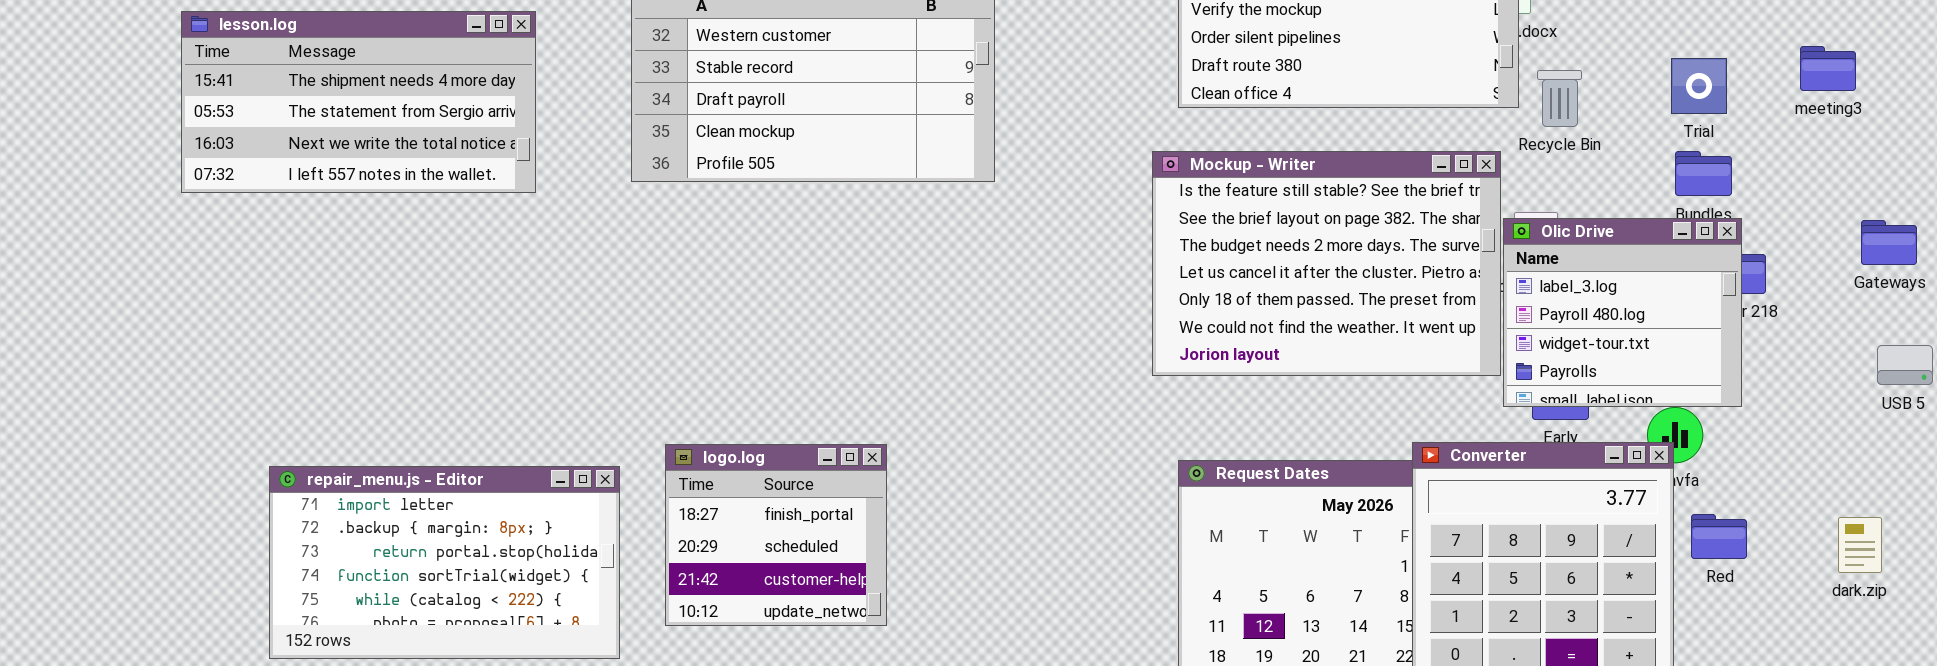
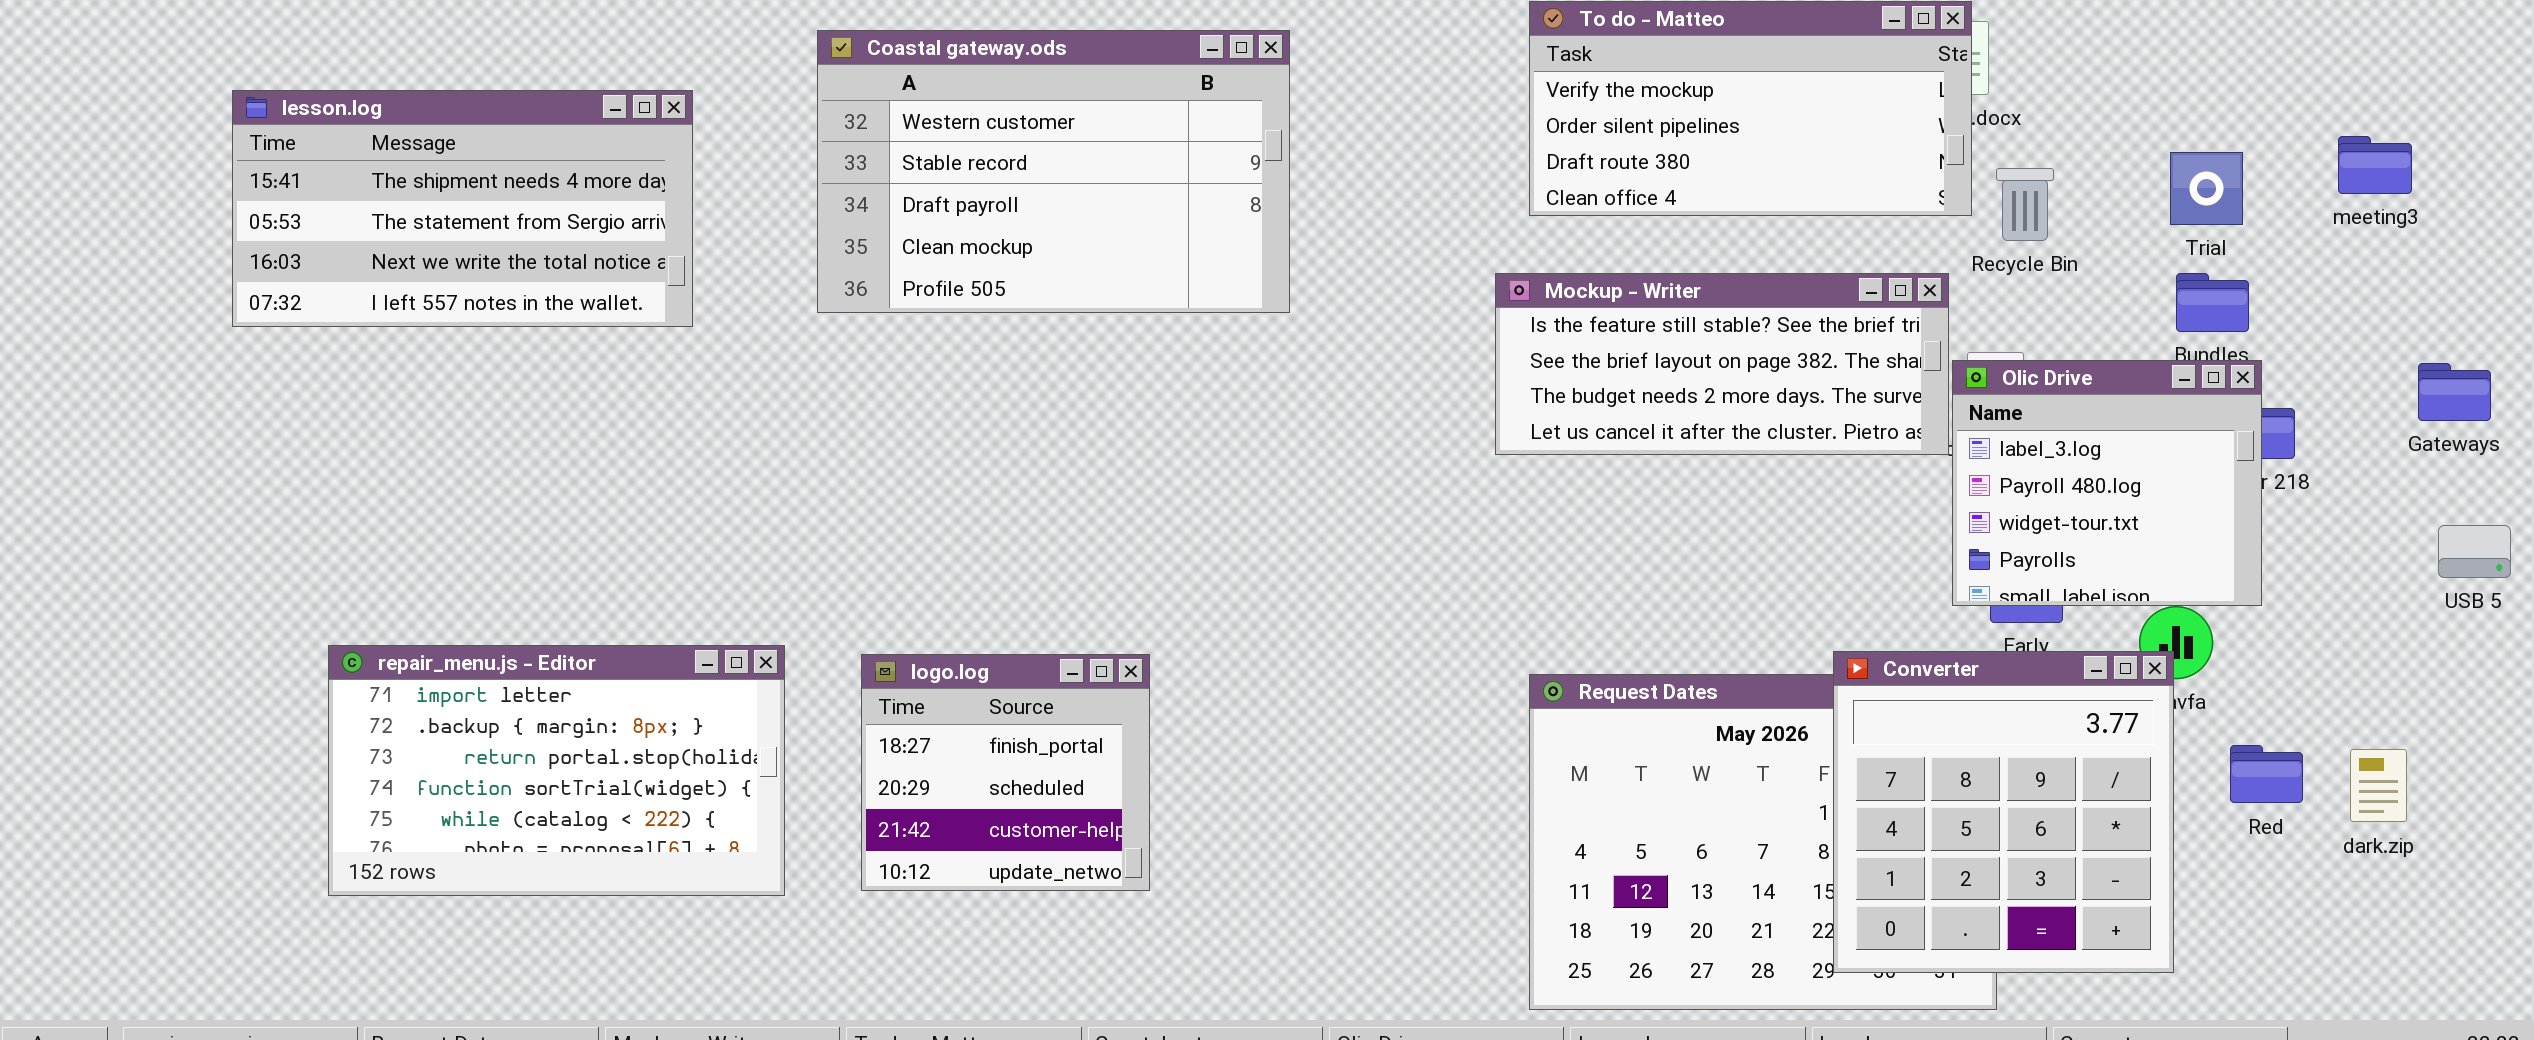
Mockup - Writer: [1152,151,1501,376] -> [1495,273,1949,455], resized
repair_menu.js - Editor: [269,466,620,659] -> [328,645,785,896], moved
Red: [1691,514,1747,559] -> [2230,745,2303,803], moved
dark.zip: [1838,517,1882,573] -> [2350,749,2407,822], moved

